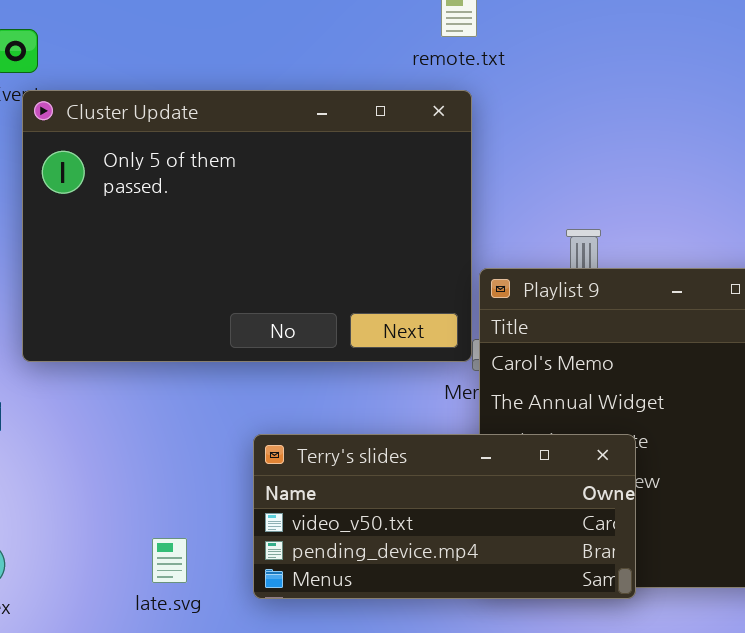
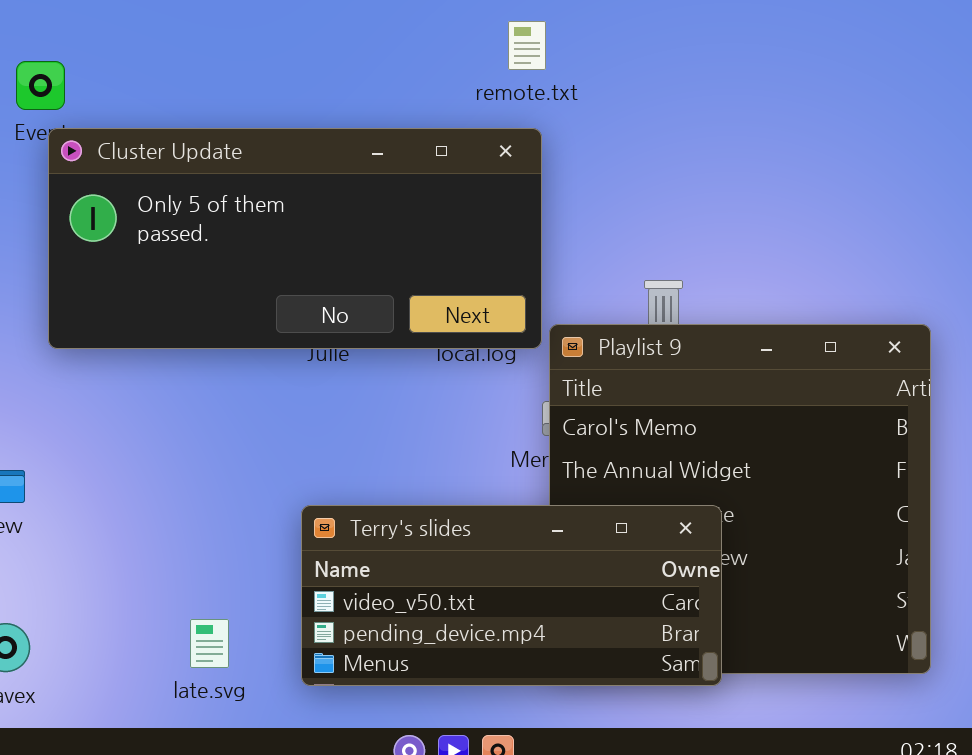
Cluster Update: [22,90,472,362] -> [48,128,542,349], resized

